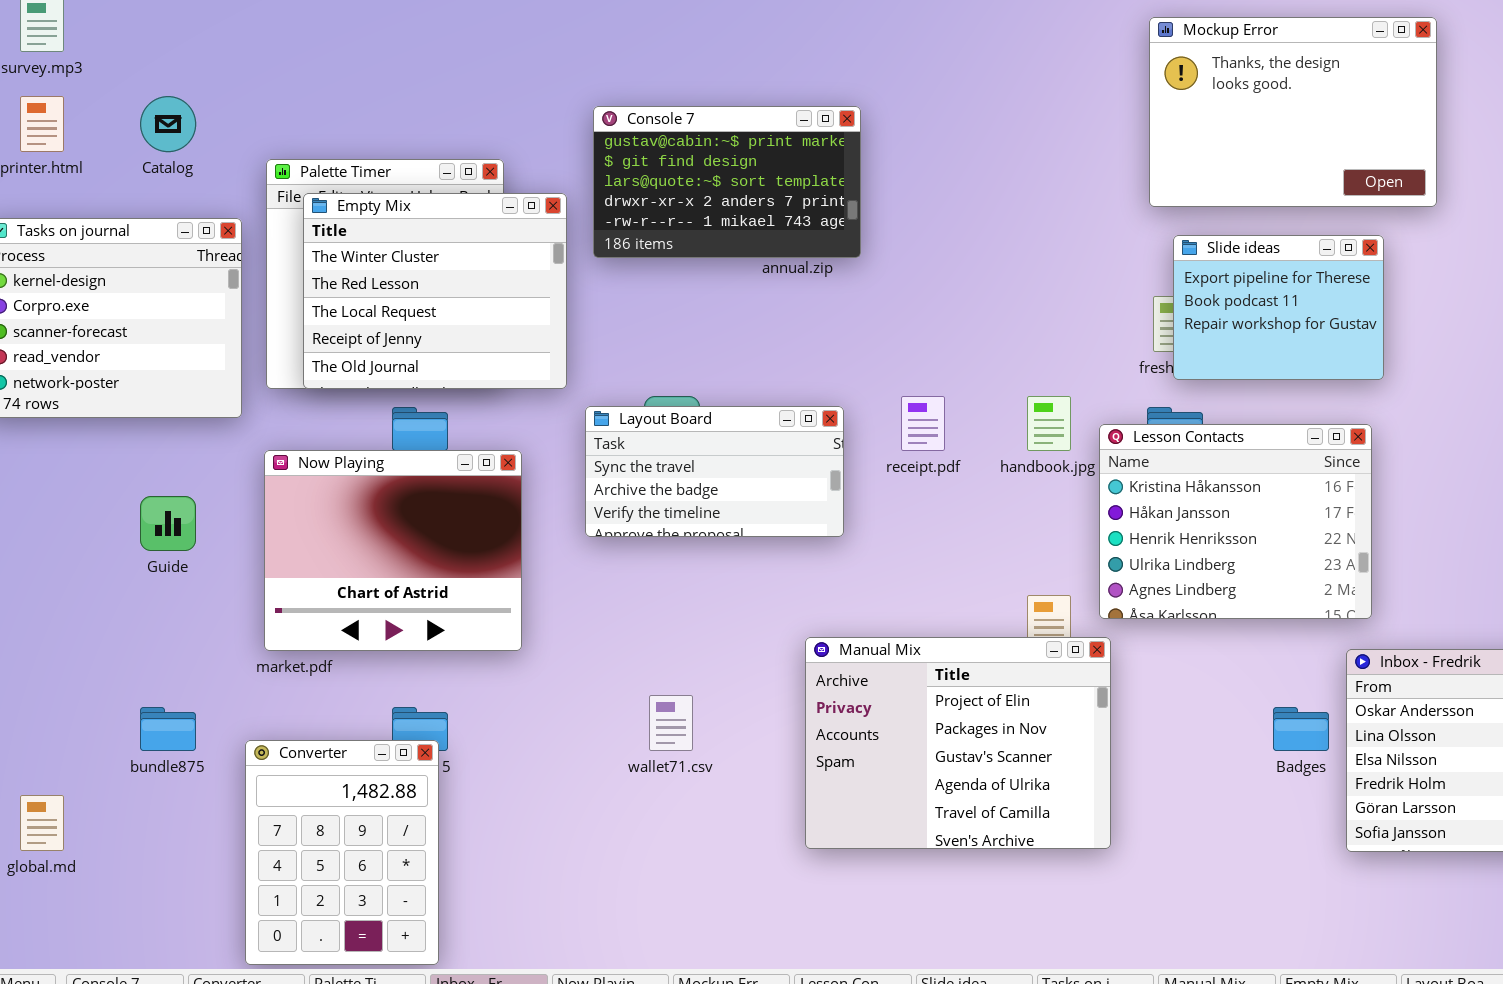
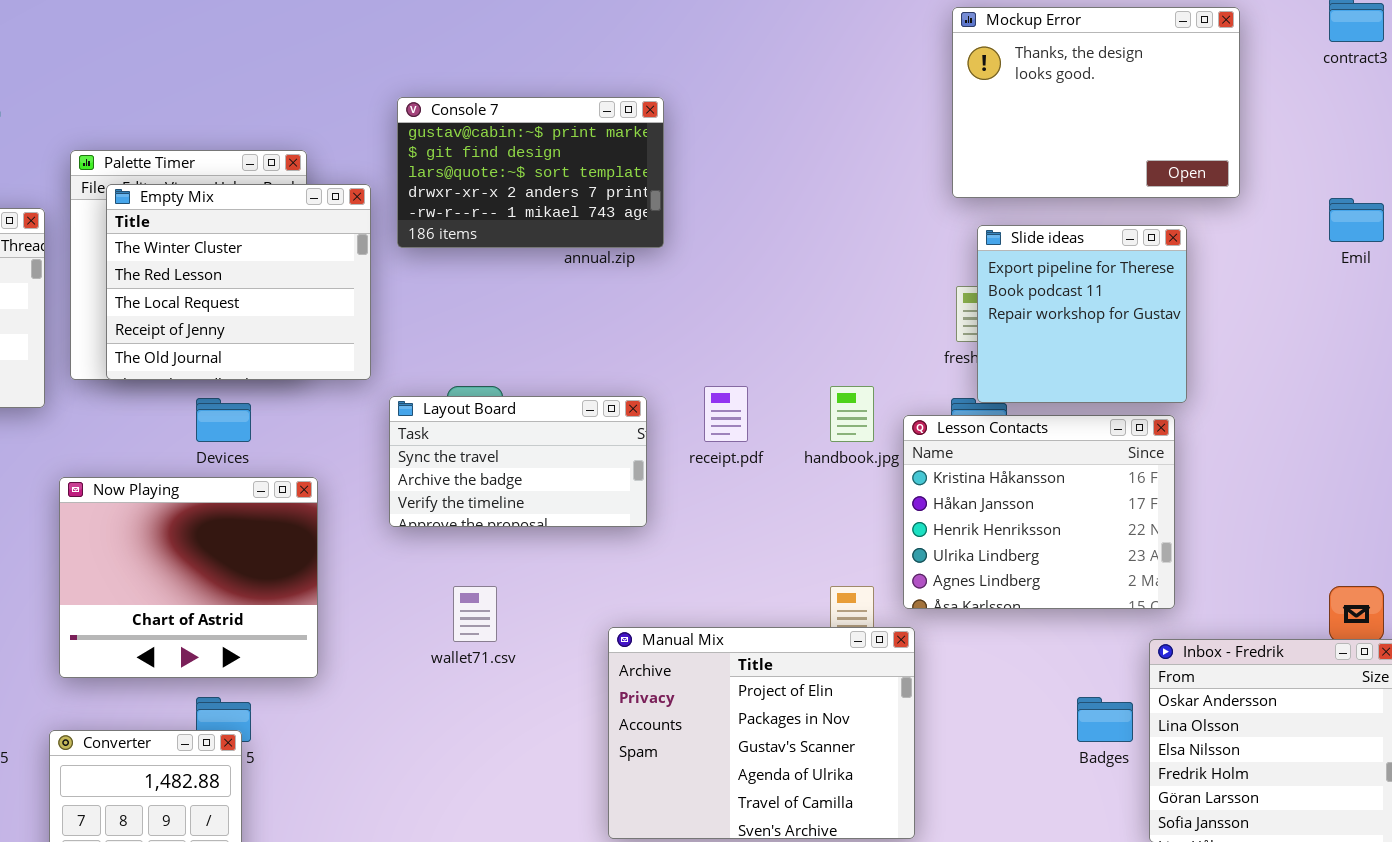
Slide ideas: [1173,235,1384,380] -> [977,225,1187,403], resized
Now Playing: [264,450,522,651] -> [59,477,318,678], moved
wallet71.csv: [649,695,693,751] -> [453,586,497,642], moved

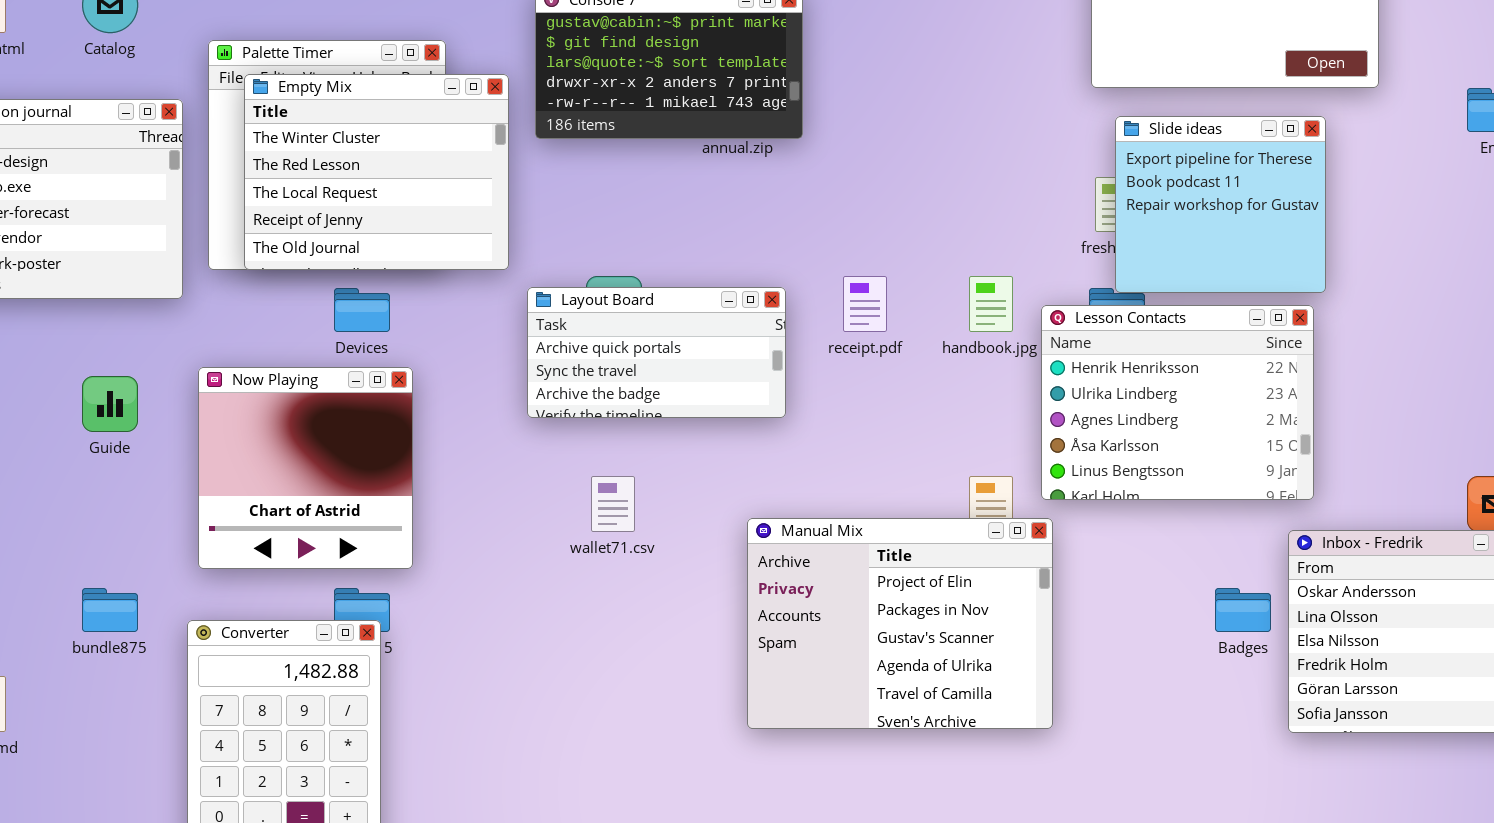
Layout Board: [389,396,647,527] -> [527,287,786,418], scrolled up 1 row
Lesson Contacts: [903,415,1175,609] -> [1041,305,1314,500], scrolled down 2 rows
Now Playing: [59,477,318,678] -> [198,367,413,569], resized

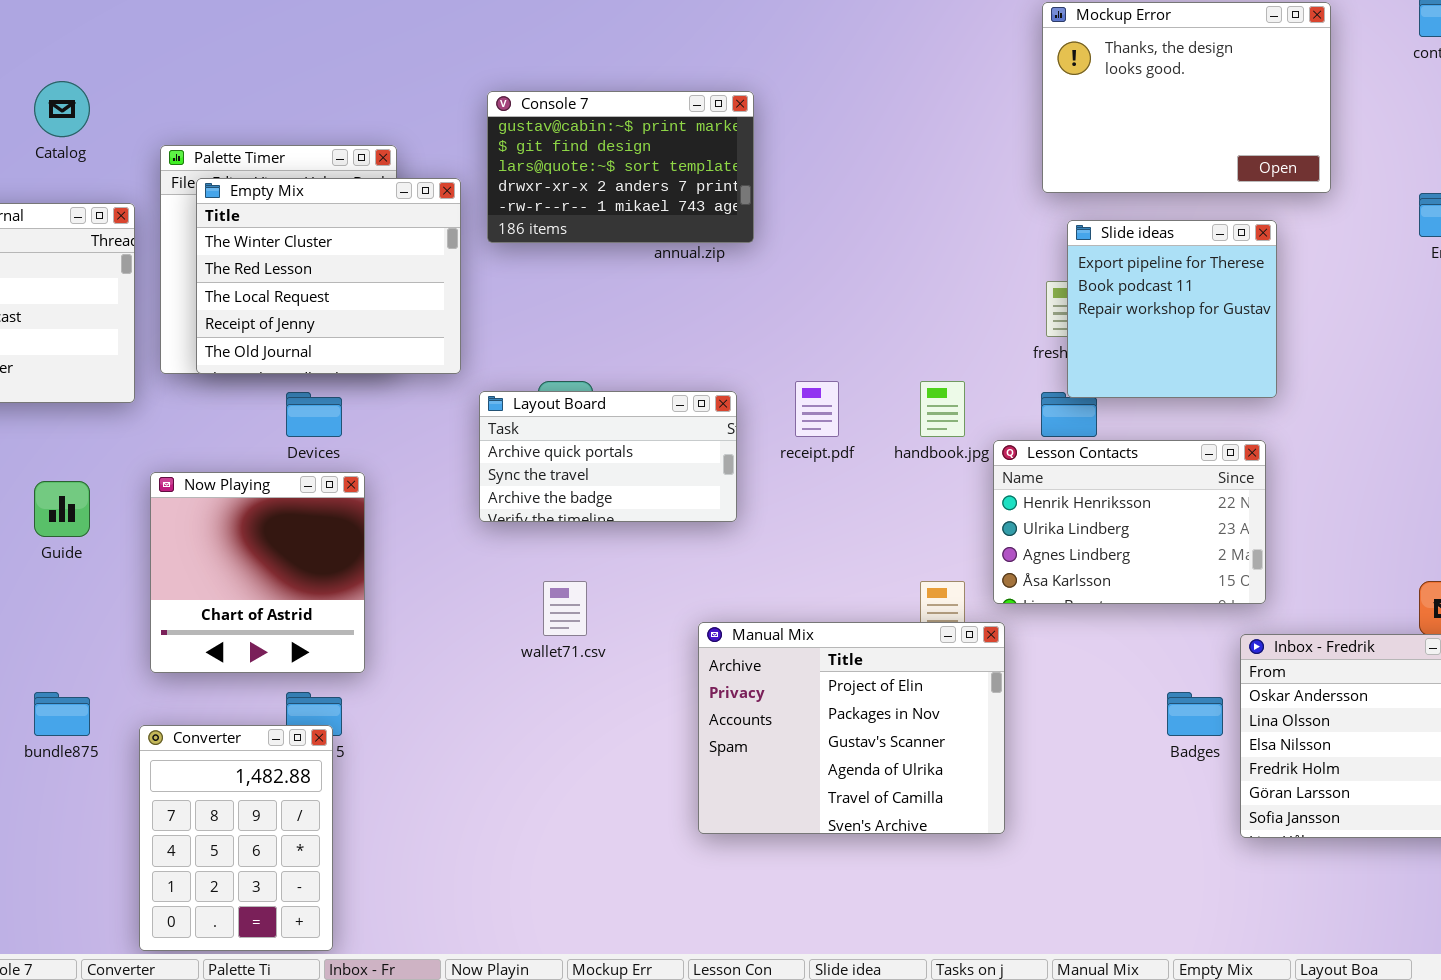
Lesson Contacts: [1041,305,1314,500] -> [993,440,1266,604], resized

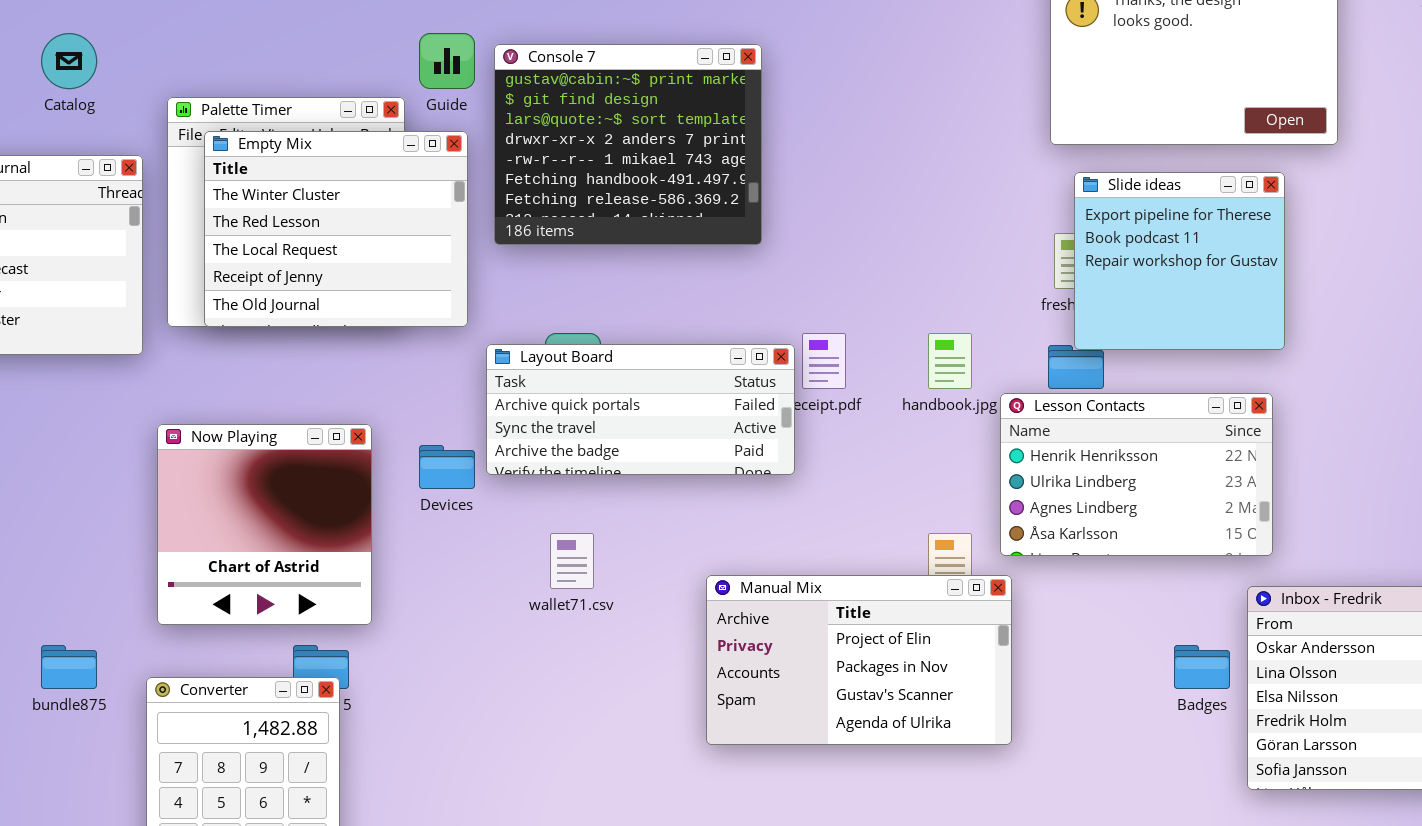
Console 7: [487,91,754,243] -> [494,44,762,245], resized
Layout Board: [479,391,737,522] -> [486,344,795,475], resized
Devices: [286,392,342,437] -> [419,445,475,489], moved
Guide: [34,481,90,537] -> [419,33,475,89], moved
Manual Mix: [698,622,1005,834] -> [706,575,1012,745], resized

